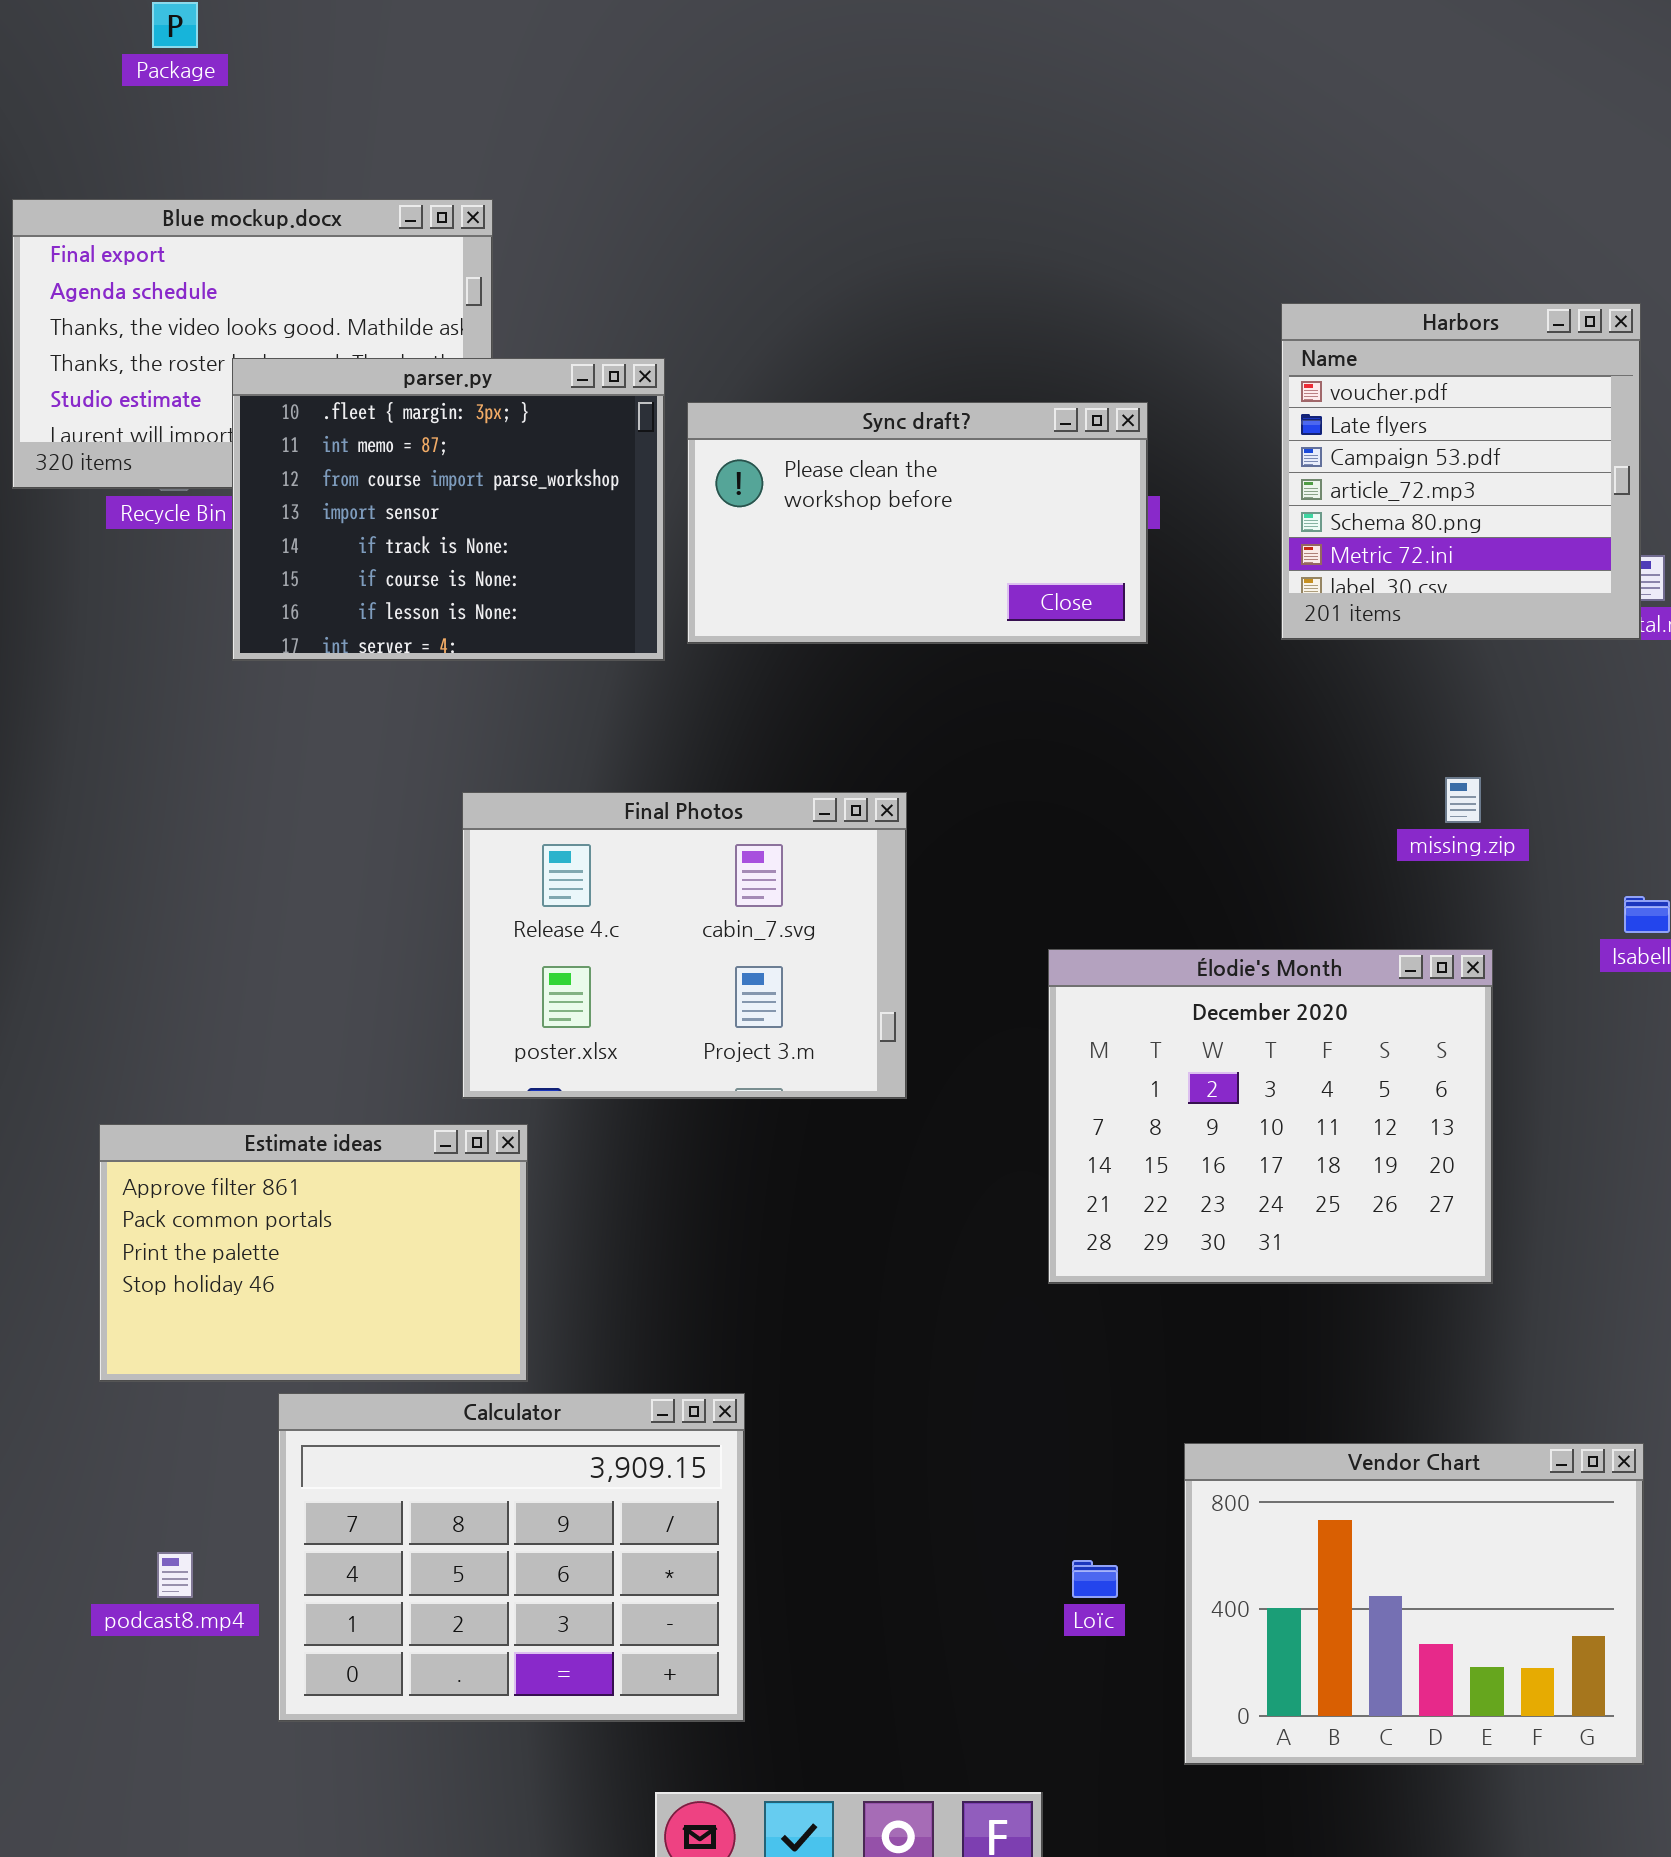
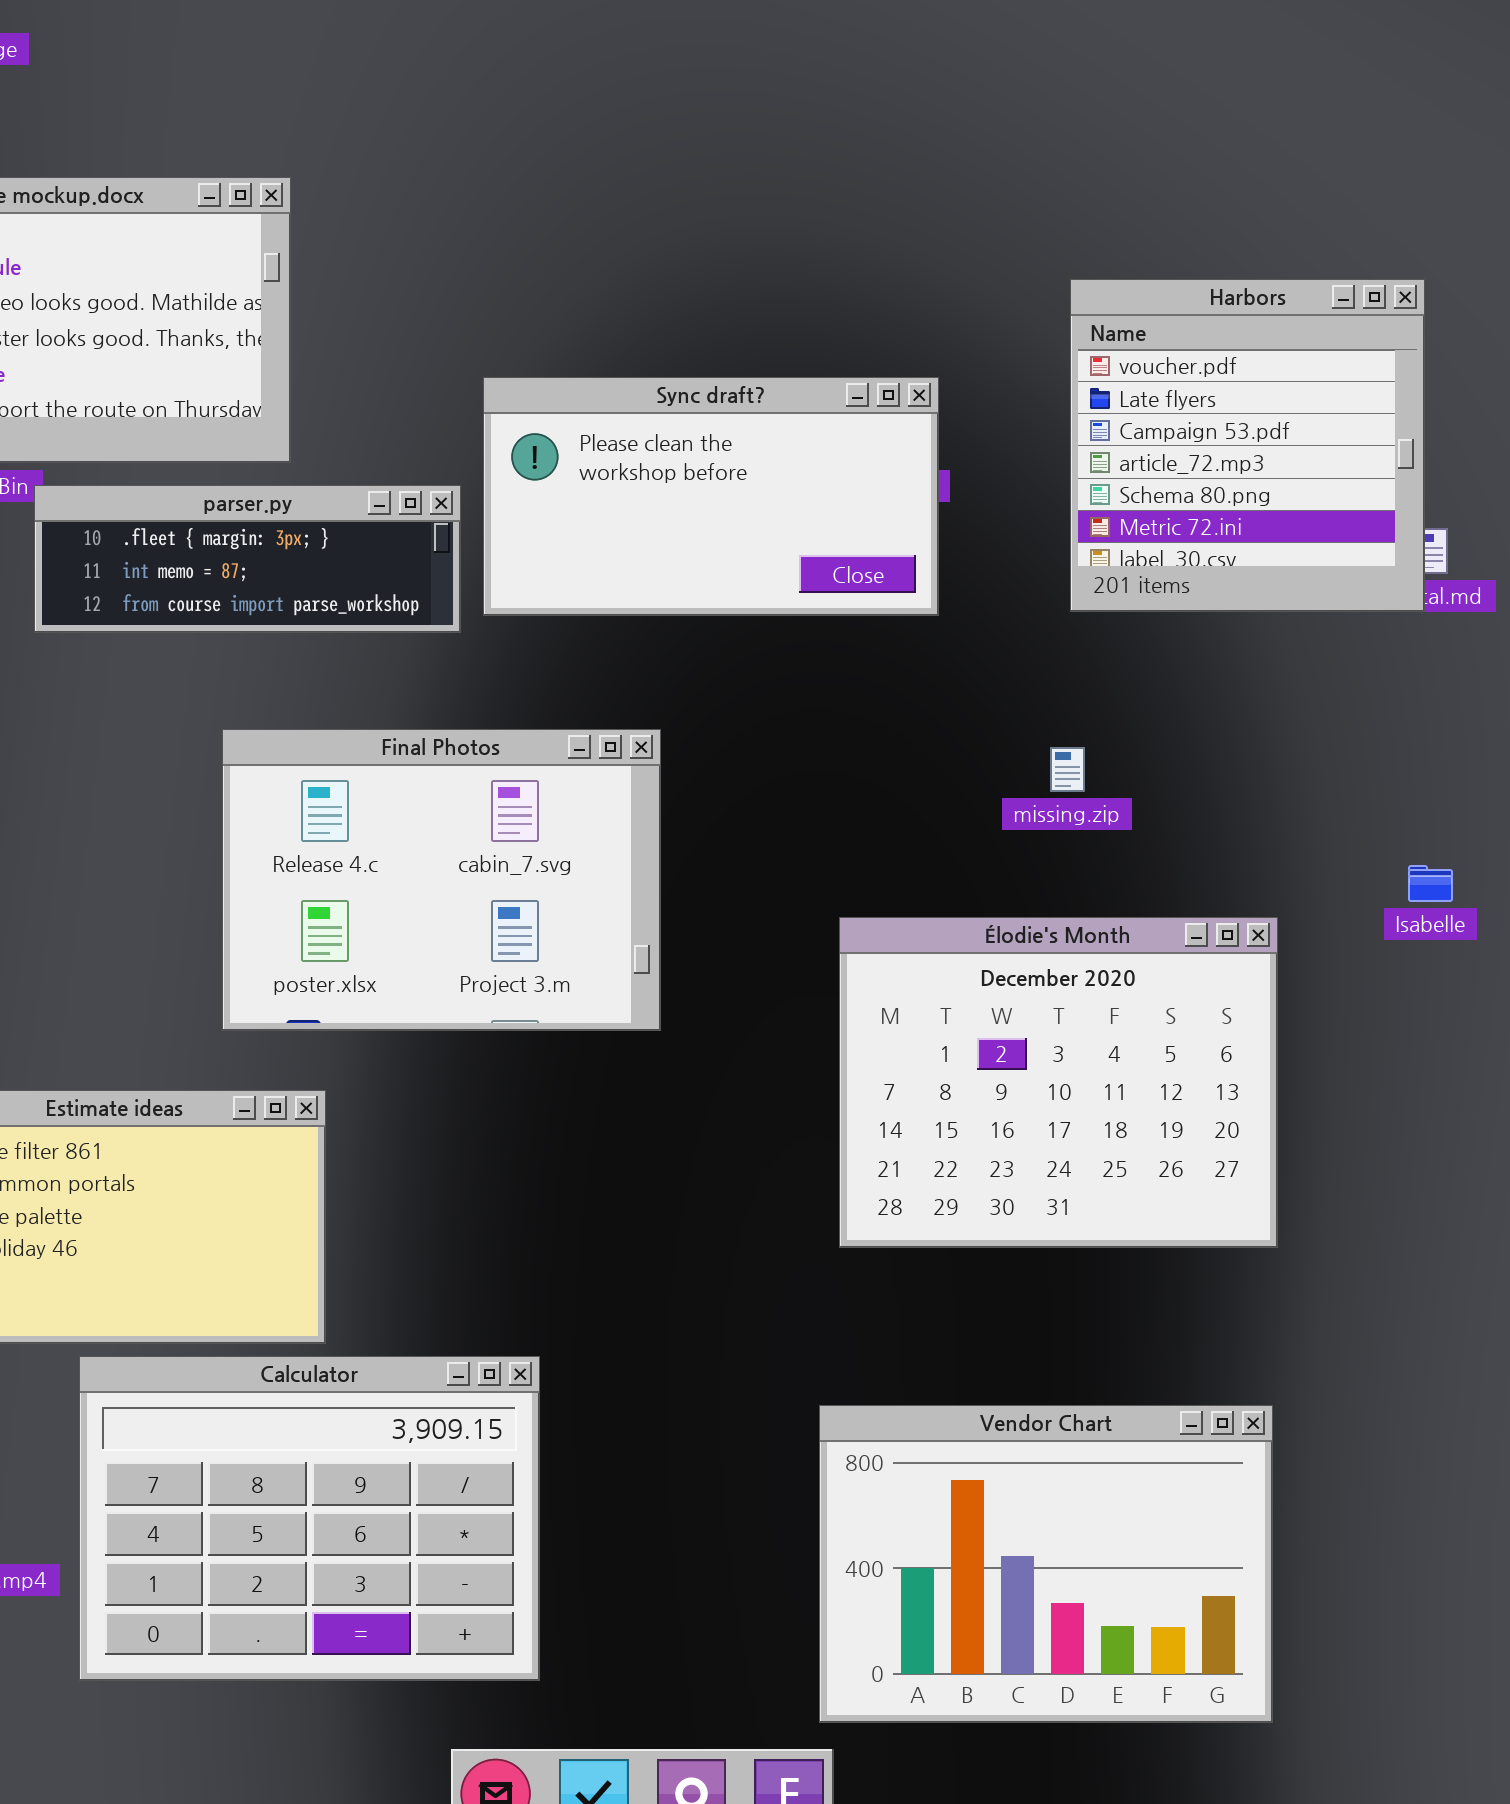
parser.py: [232,358,665,661] -> [34,485,461,633], resized
missing.zip: [1445,777,1481,823] -> [1050,747,1085,792], moved
Final Photos: [462,792,907,1099] -> [222,729,661,1031], moved
Vendor Chart: [1184,1443,1644,1765] -> [819,1405,1273,1723], moved

